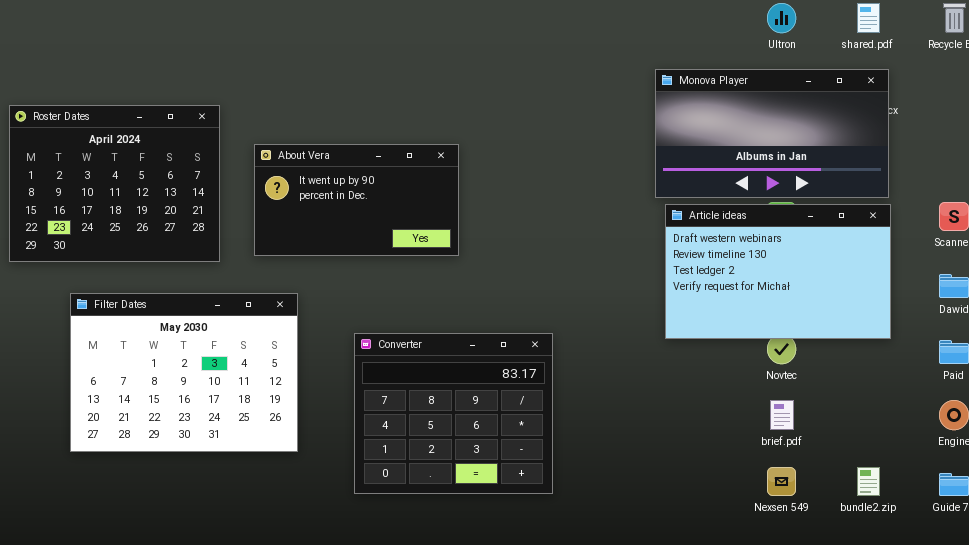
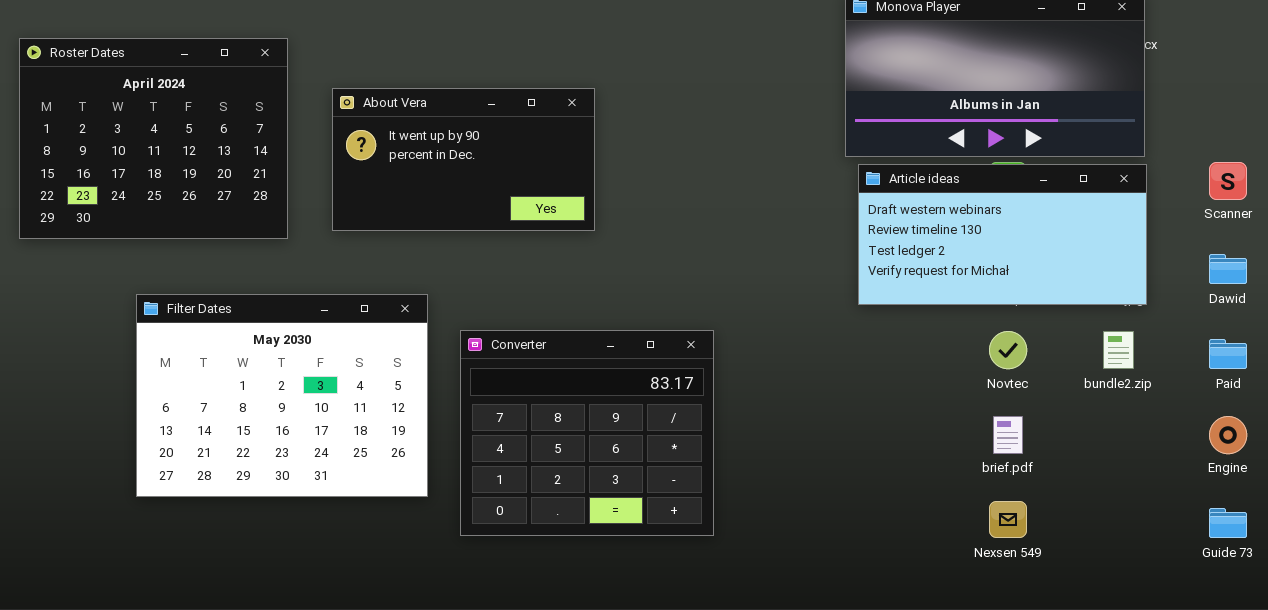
Article ideas: [665,204,891,339] -> [858,164,1147,305], resized
Filter Dates: [70,293,298,452] -> [136,294,428,497], moved
bundle2.zip: [857,467,880,496] -> [1103,331,1134,369], moved

